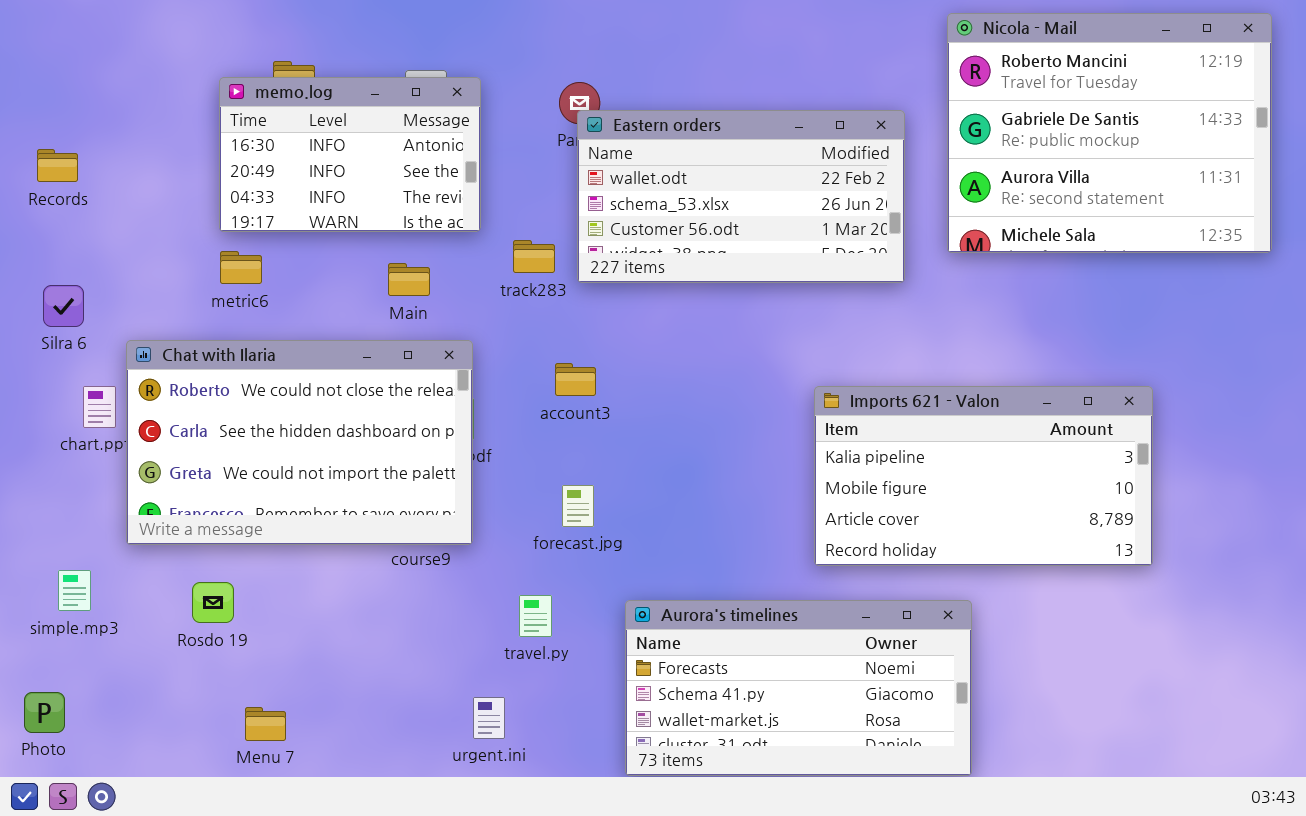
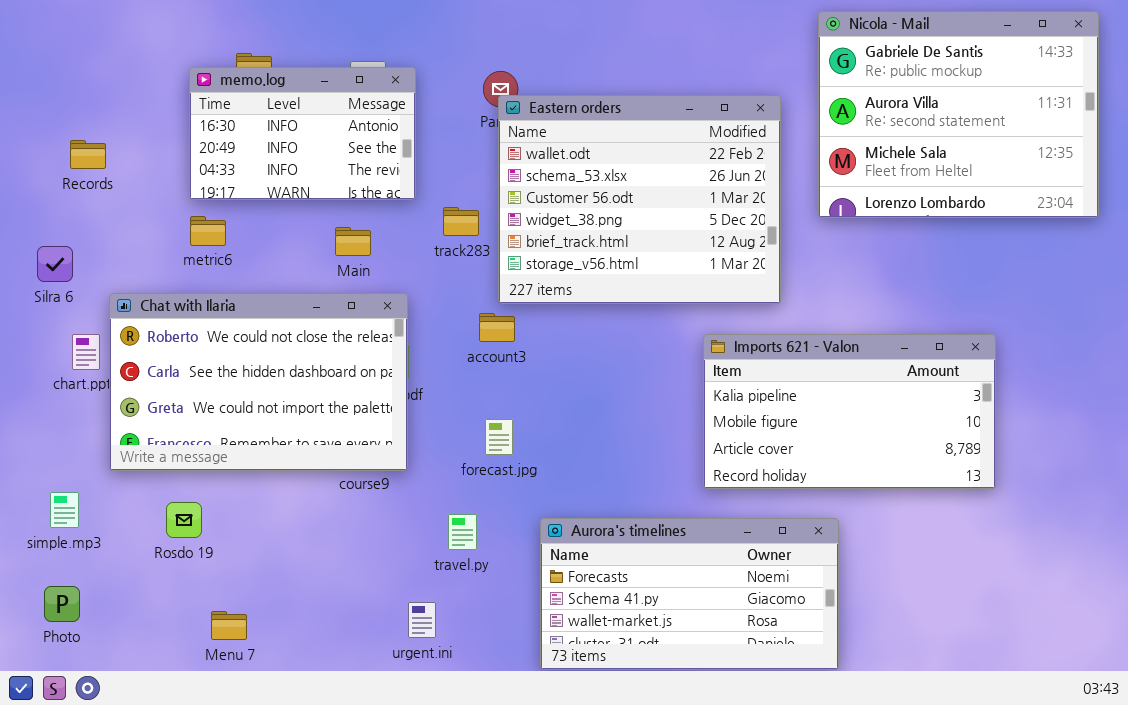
Nicola - Mail: [947,13,1272,253] -> [818,11,1099,218], scrolled down 1 row
Eastern orders: [577,110,905,283] -> [498,95,781,304], resized
Records: [37,149,78,182] -> [70,140,106,169], moved
Photo: [24,692,65,733] -> [44,586,80,622], moved

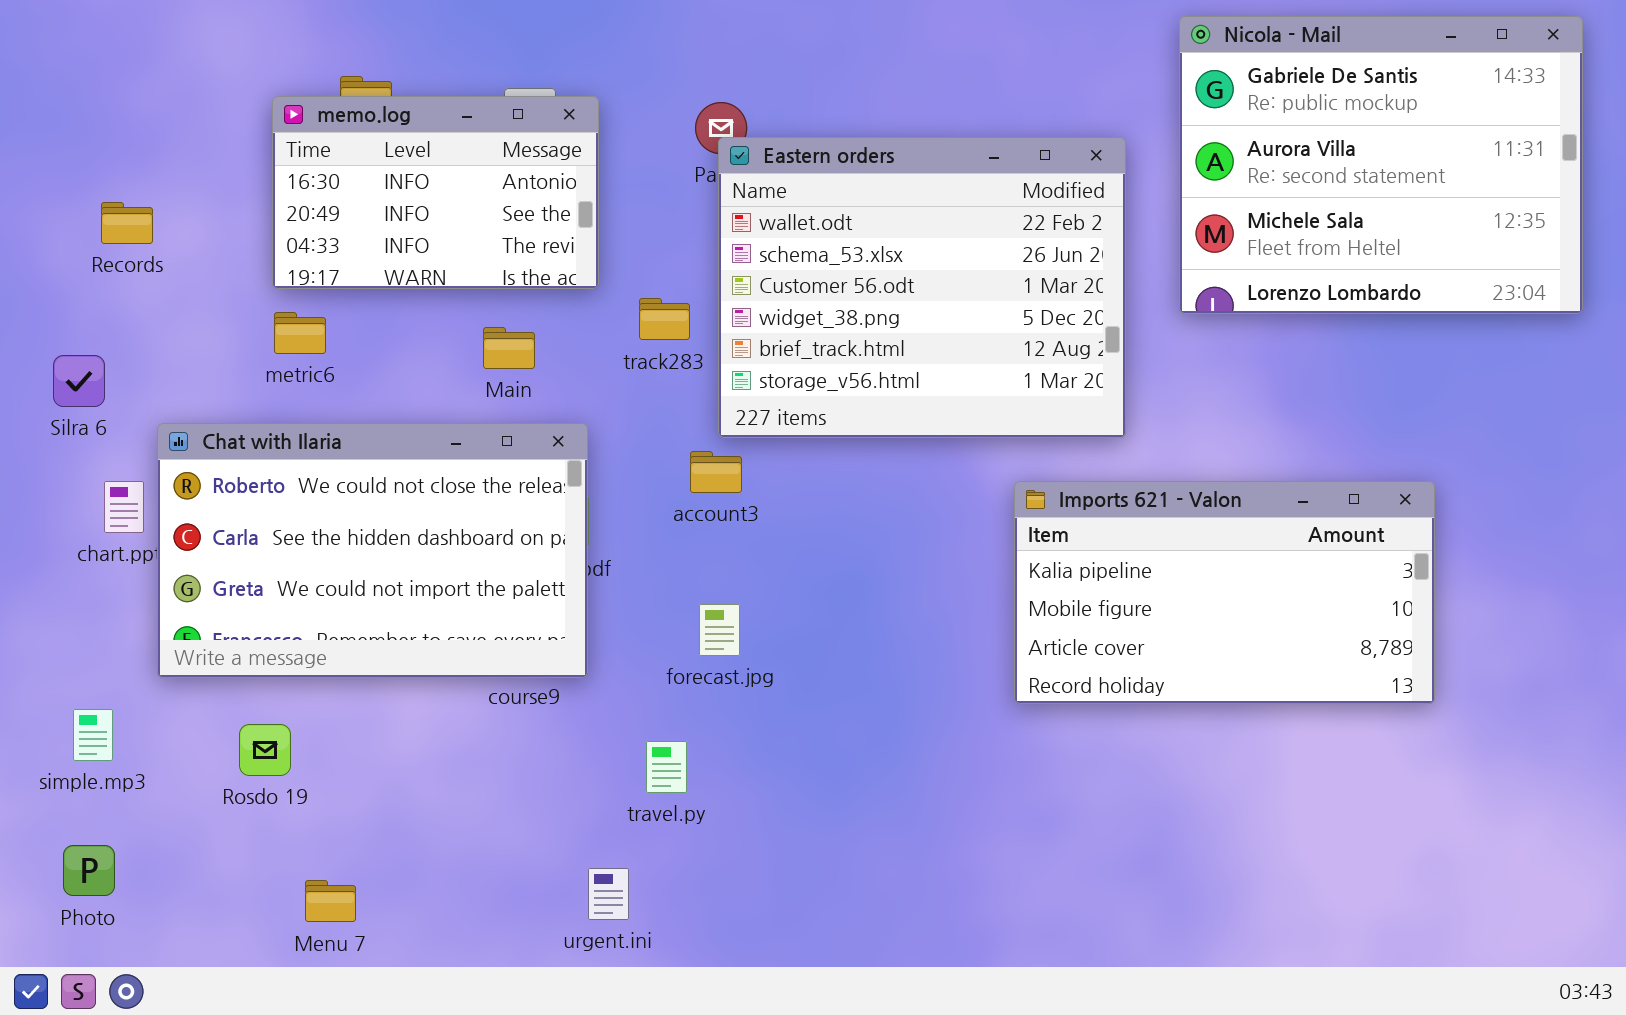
Aurora's timelines: [540,518,839,670] -> none, closed

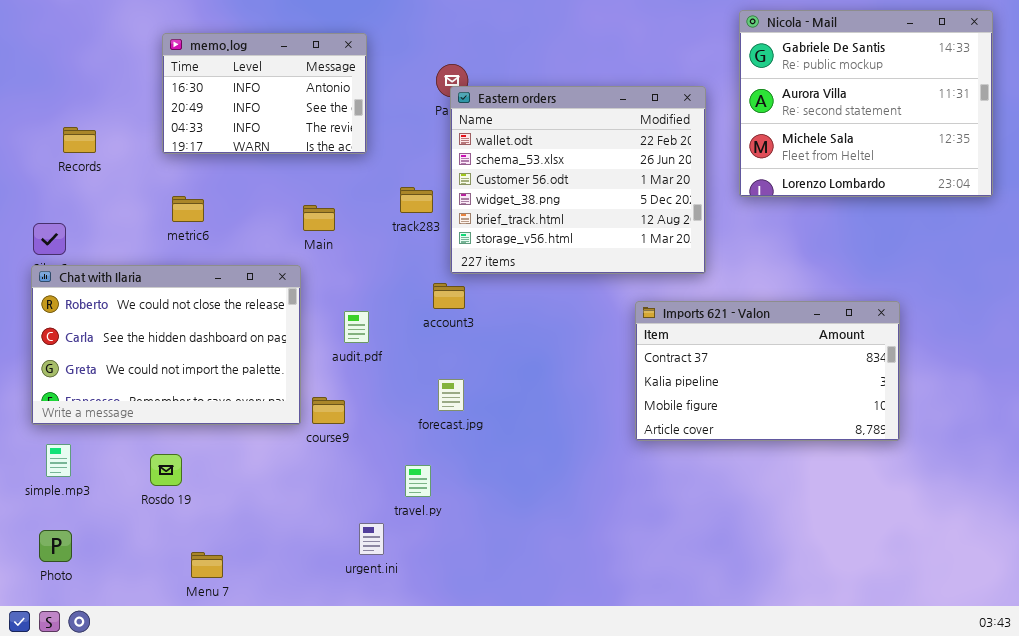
memo.log: [272,96,599,289] -> [162,33,367,154], moved
Chat with Ilaria: [157,423,588,678] -> [31,265,301,425], moved
Imports 621 - Valon: [1014,481,1435,704] -> [635,301,900,441], scrolled up 1 row
urgent.ini: [588,868,629,920] -> [359,523,384,555], moved

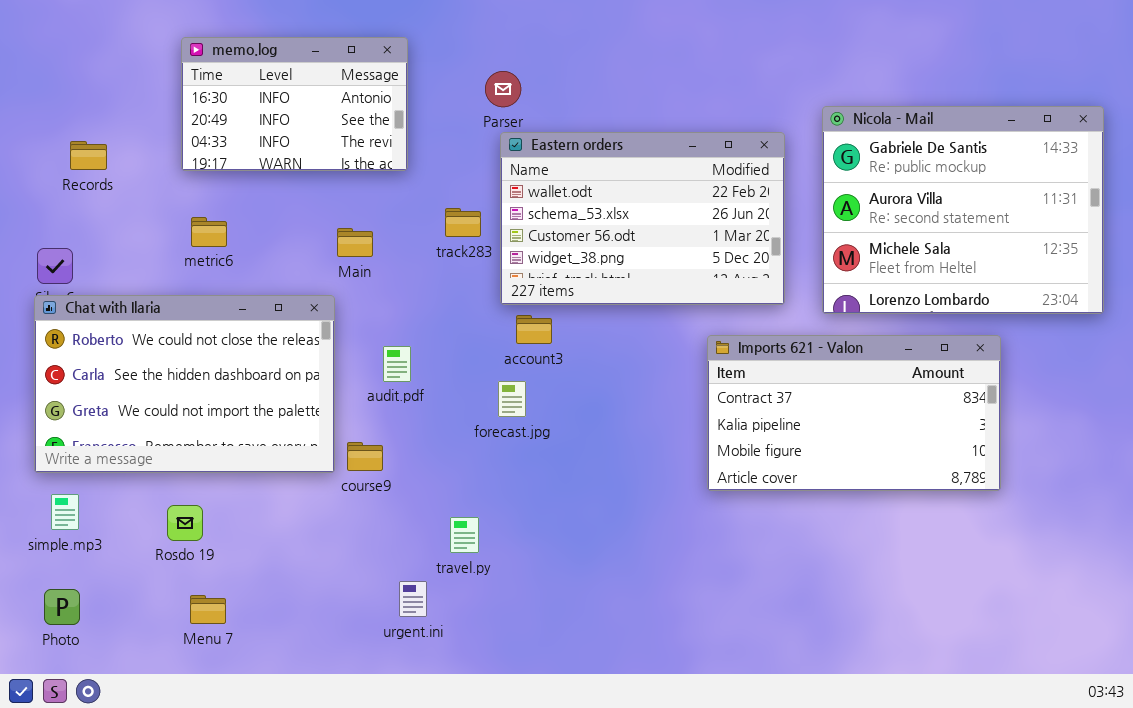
Nicola - Mail: [739,10,993,197] -> [822,106,1104,314], moved
Eastern orders: [450,86,706,274] -> [500,132,785,305], resized
account3: [433,283,465,309] -> [516,315,552,344], moved
forecast.jpg: [438,379,464,411] -> [498,381,526,417], moved
Menu 7: [191,552,223,578] -> [190,595,226,624], moved

